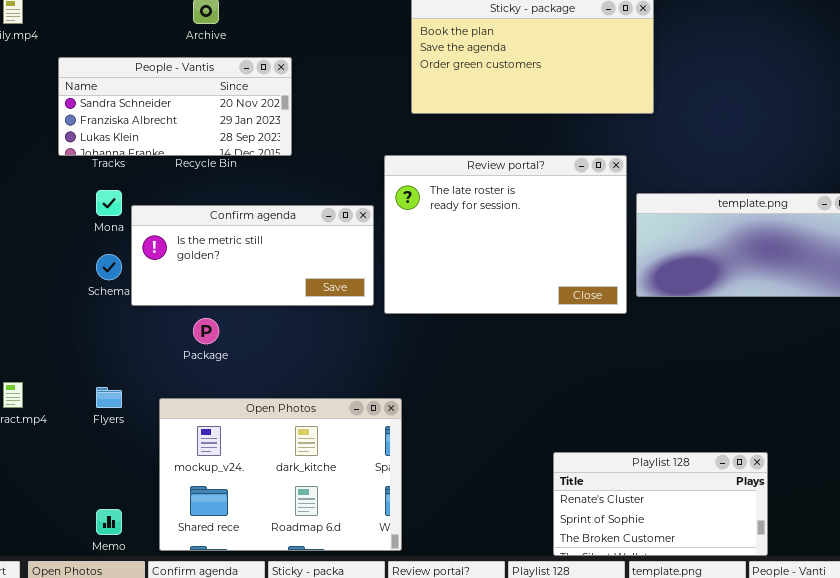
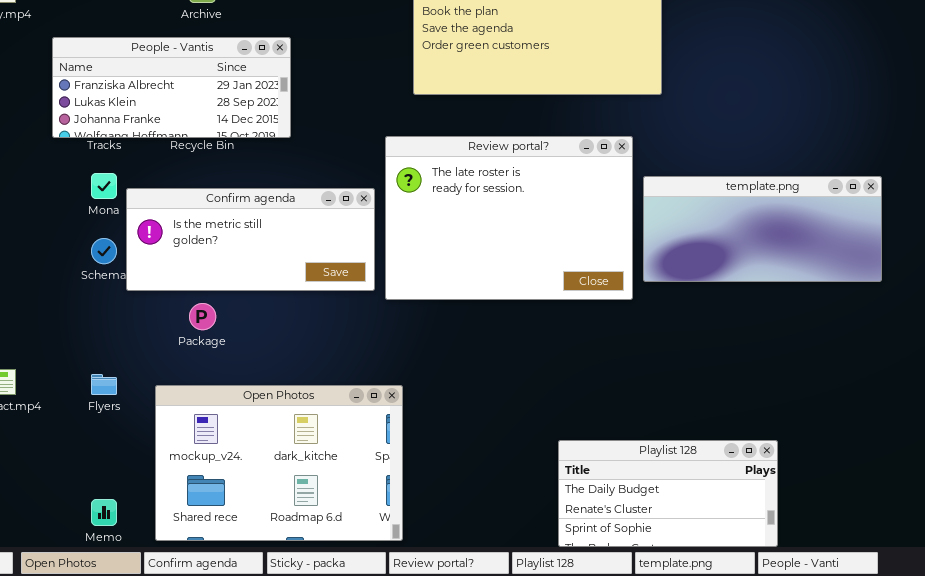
People - Vantis: [58,57,292,156] -> [52,37,291,138], scrolled down 1 row
Playlist 128: [553,452,768,556] -> [558,440,778,547], scrolled up 1 row

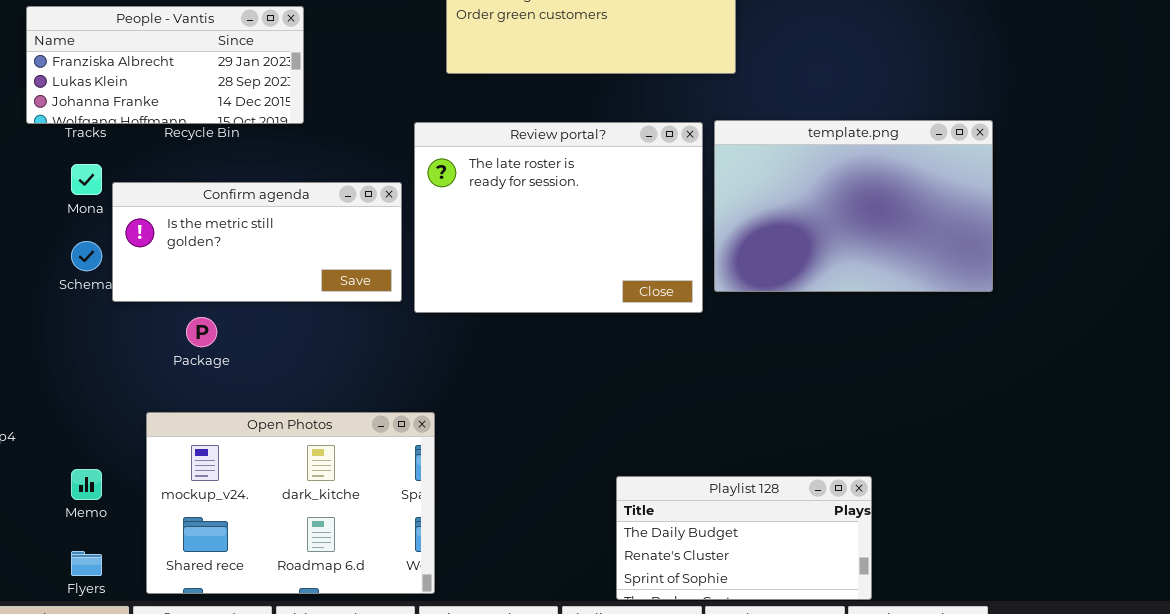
template.png: [643,176,882,282] -> [714,120,993,292], resized
Flyers: [91,374,117,395] -> [71,551,102,576], moved
Memo: [91,499,117,526] -> [71,469,102,500], moved

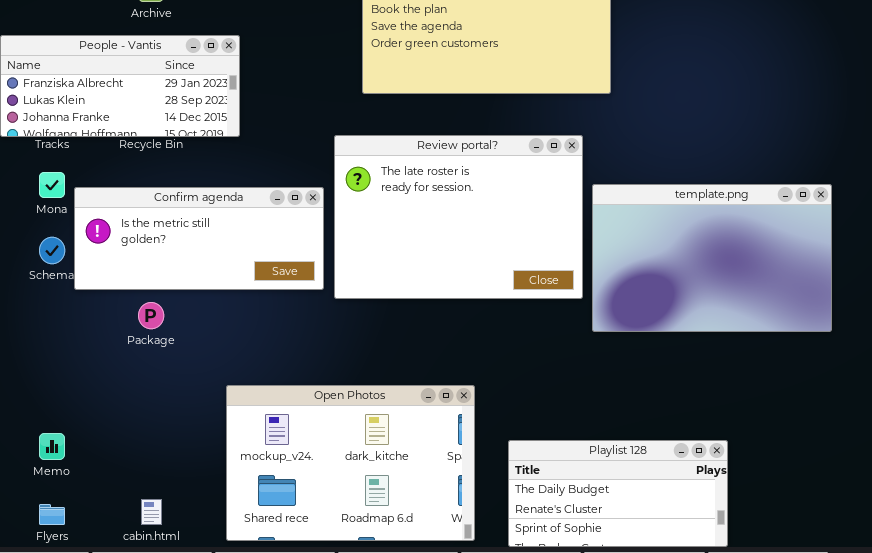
template.png: [714,120,993,292] -> [592,184,832,332], moved
Open Photos: [146,412,435,594] -> [226,385,475,541], moved

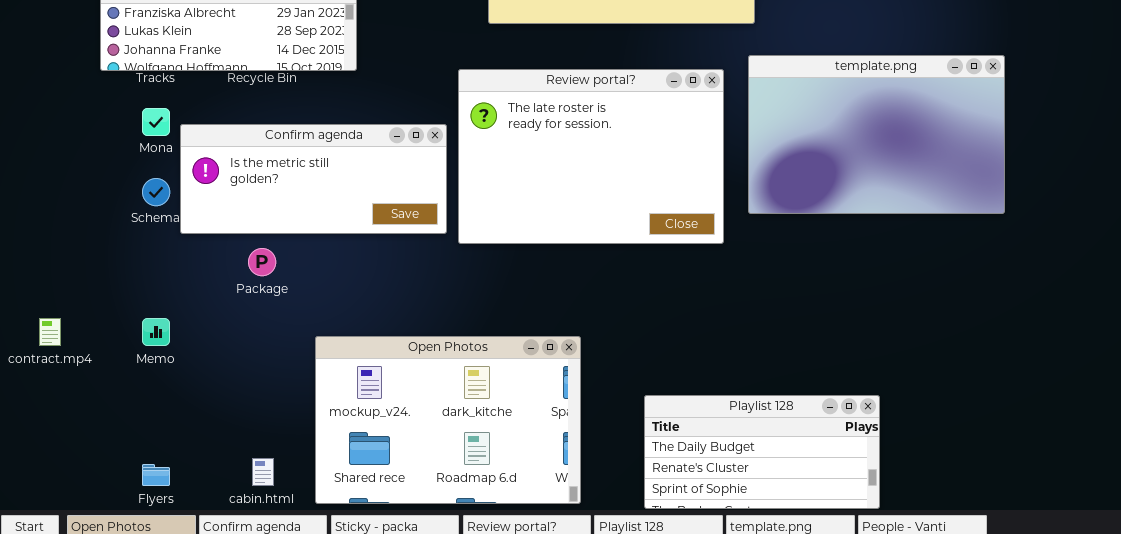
template.png: [592,184,832,332] -> [748,55,1005,214], moved
Open Photos: [226,385,475,541] -> [315,336,581,504], moved
Memo: [39,433,65,460] -> [142,318,170,346], moved

